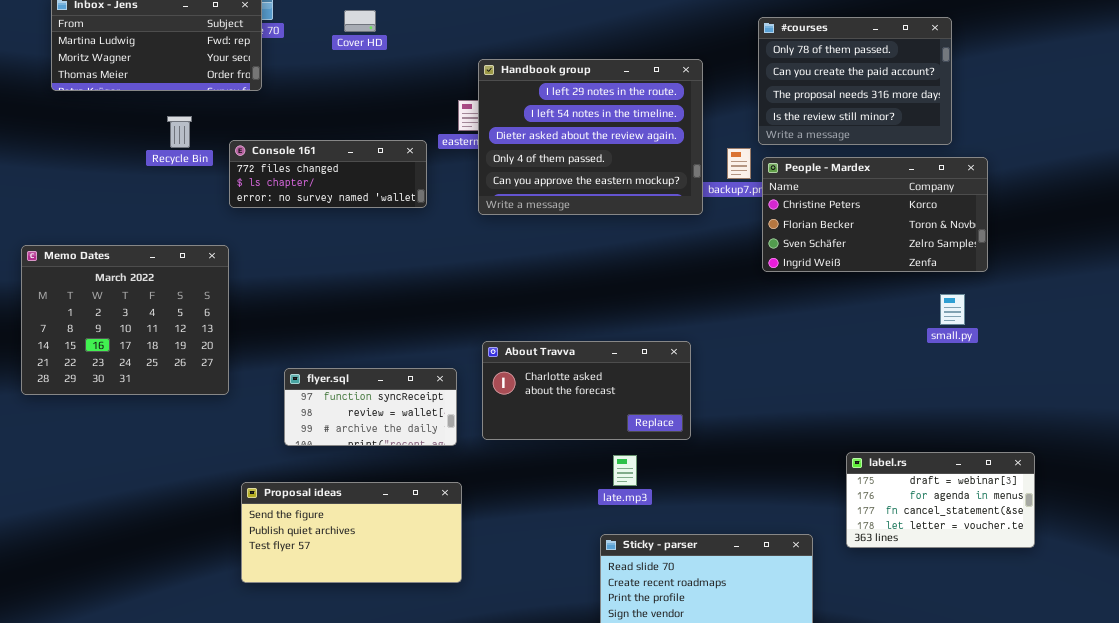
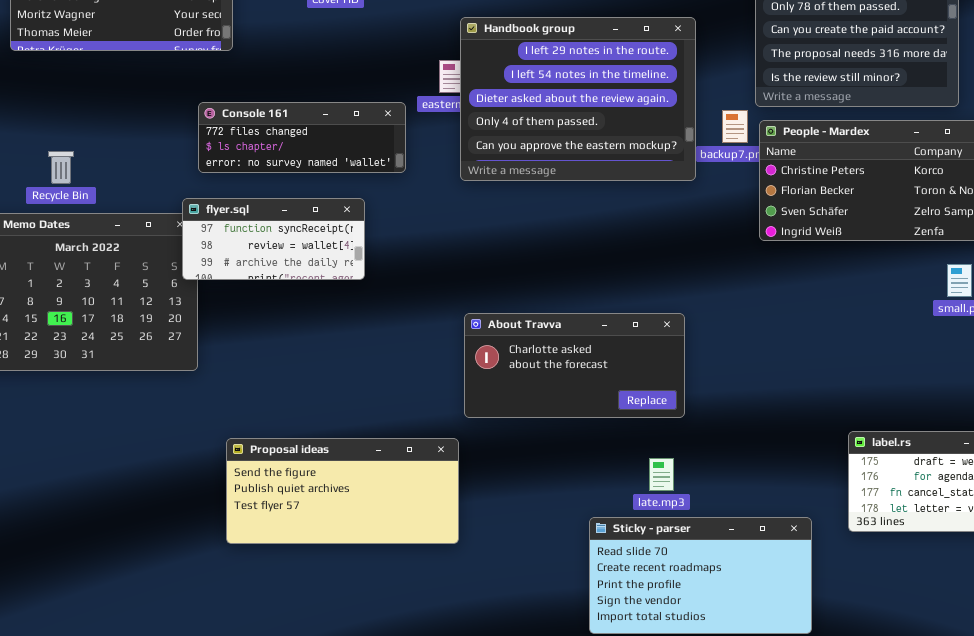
Recycle Bin: [167,116,192,148] -> [48,151,74,184], moved
flyer.sql: [284,368,457,446] -> [182,198,365,280], moved
late.mp3: [613,455,637,486] -> [649,458,674,491], moved
Proposal ideas: [241,482,462,583] -> [226,438,459,544], moved

